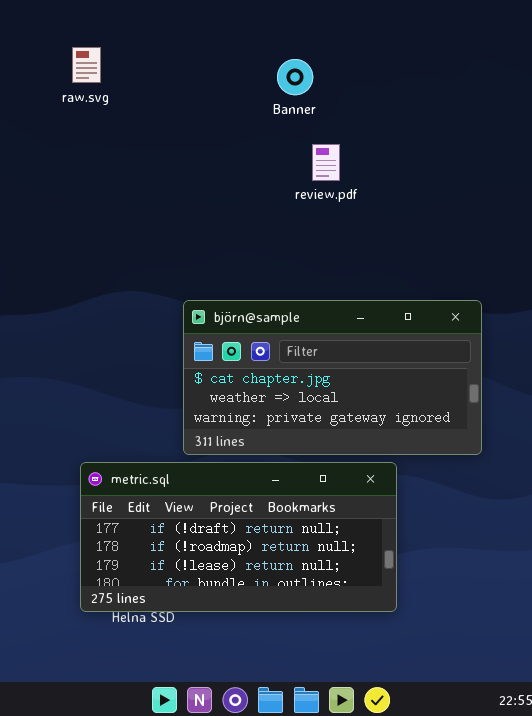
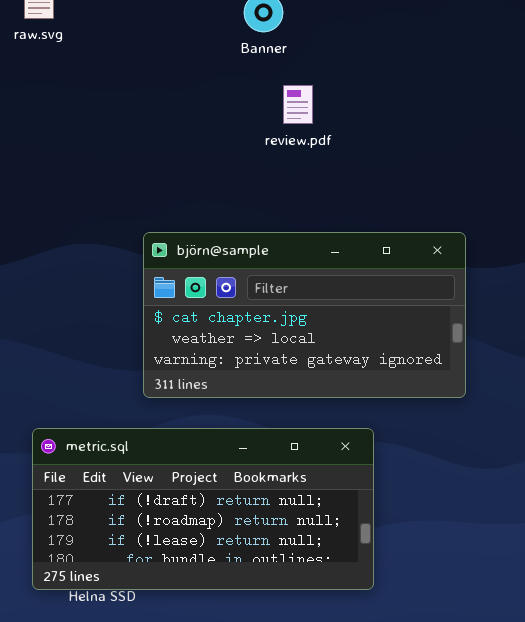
björn@sample: [183,300,482,455] -> [143,232,466,398], moved

